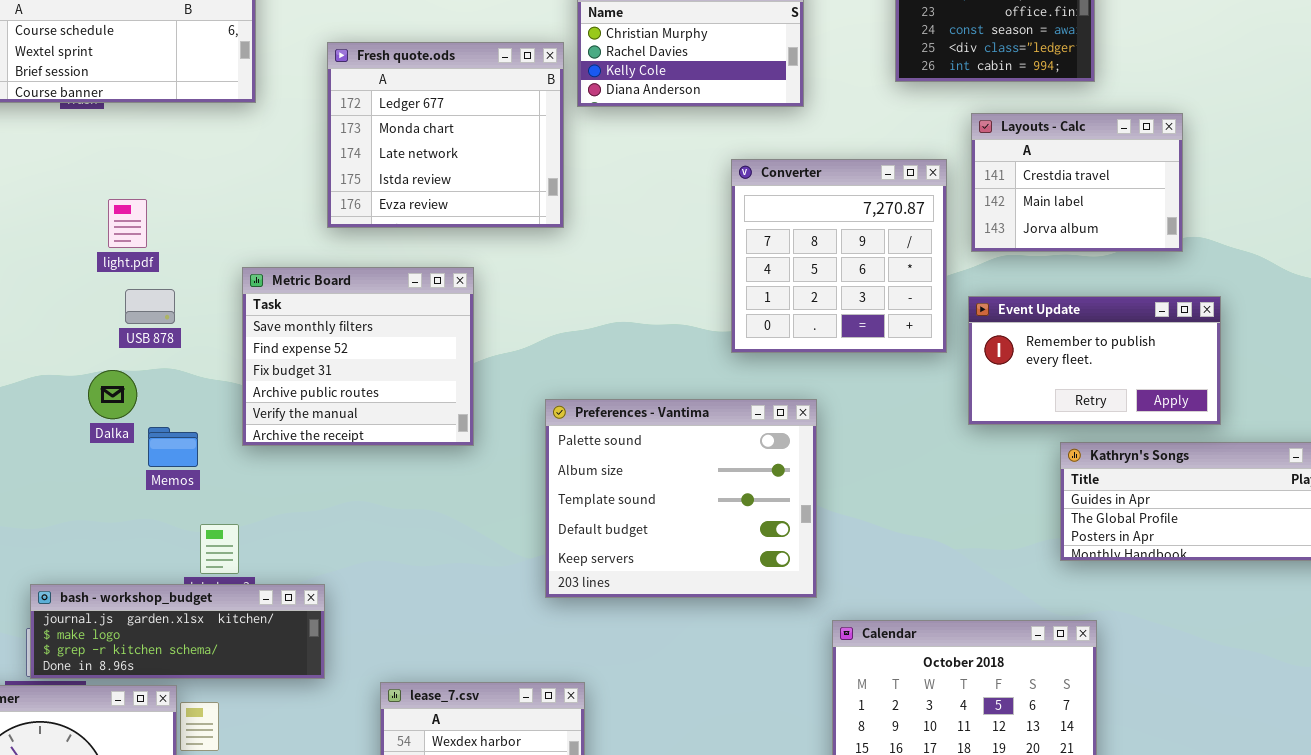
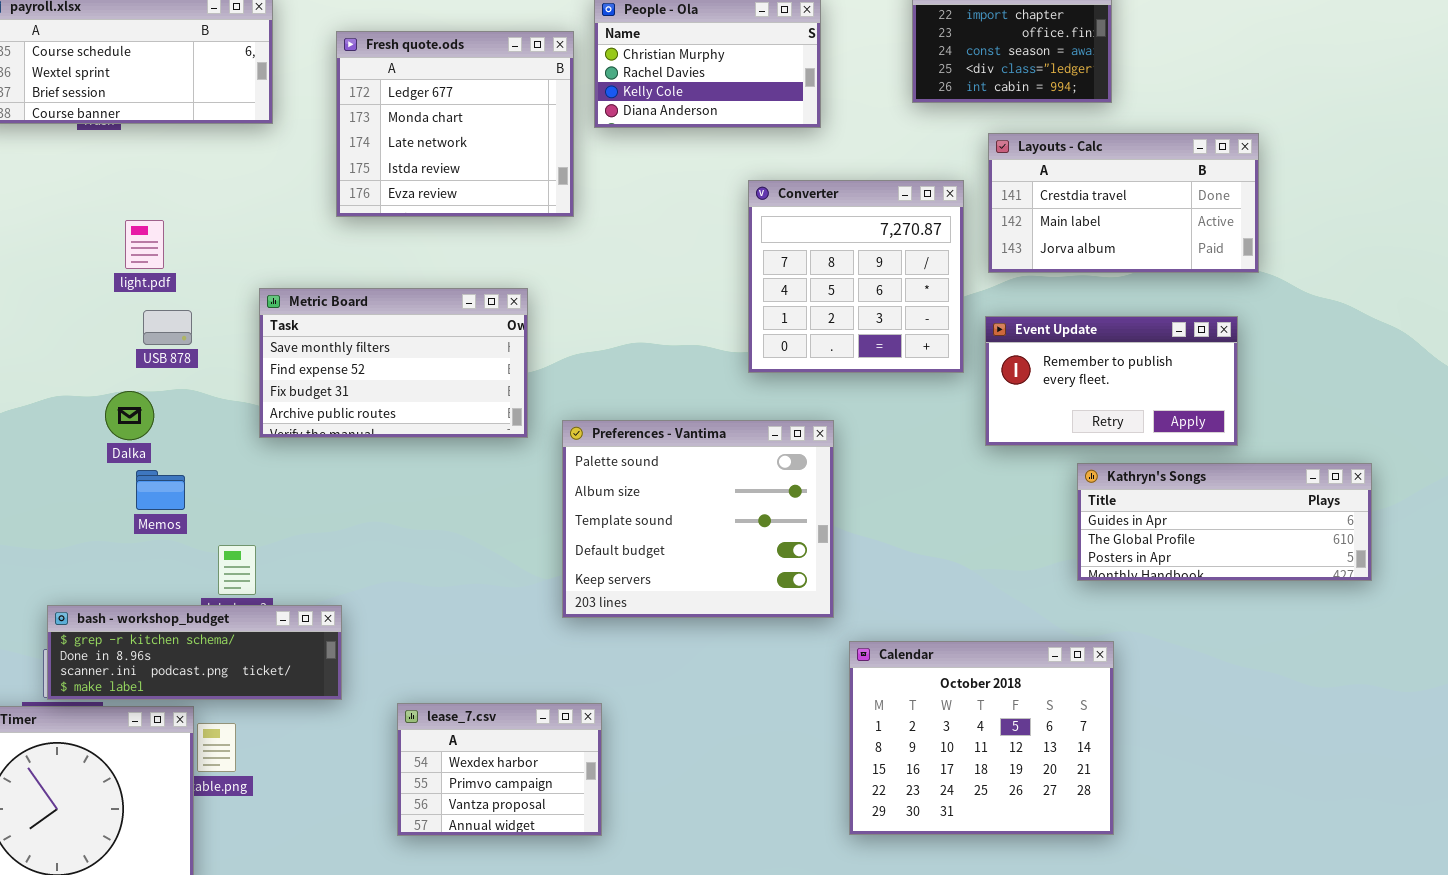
Fresh quote.ods: [327,42,564,228] -> [336,31,574,217], moved
Layouts - Calc: [971,113,1183,252] -> [988,133,1259,273], resized
Metric Board: [242,267,474,446] -> [259,288,528,438], resized
Memos: [148,427,198,467] -> [136,470,185,510], moved
bash - workshop_budget: [30,584,325,679] -> [47,605,342,700], scrolled down 2 rows

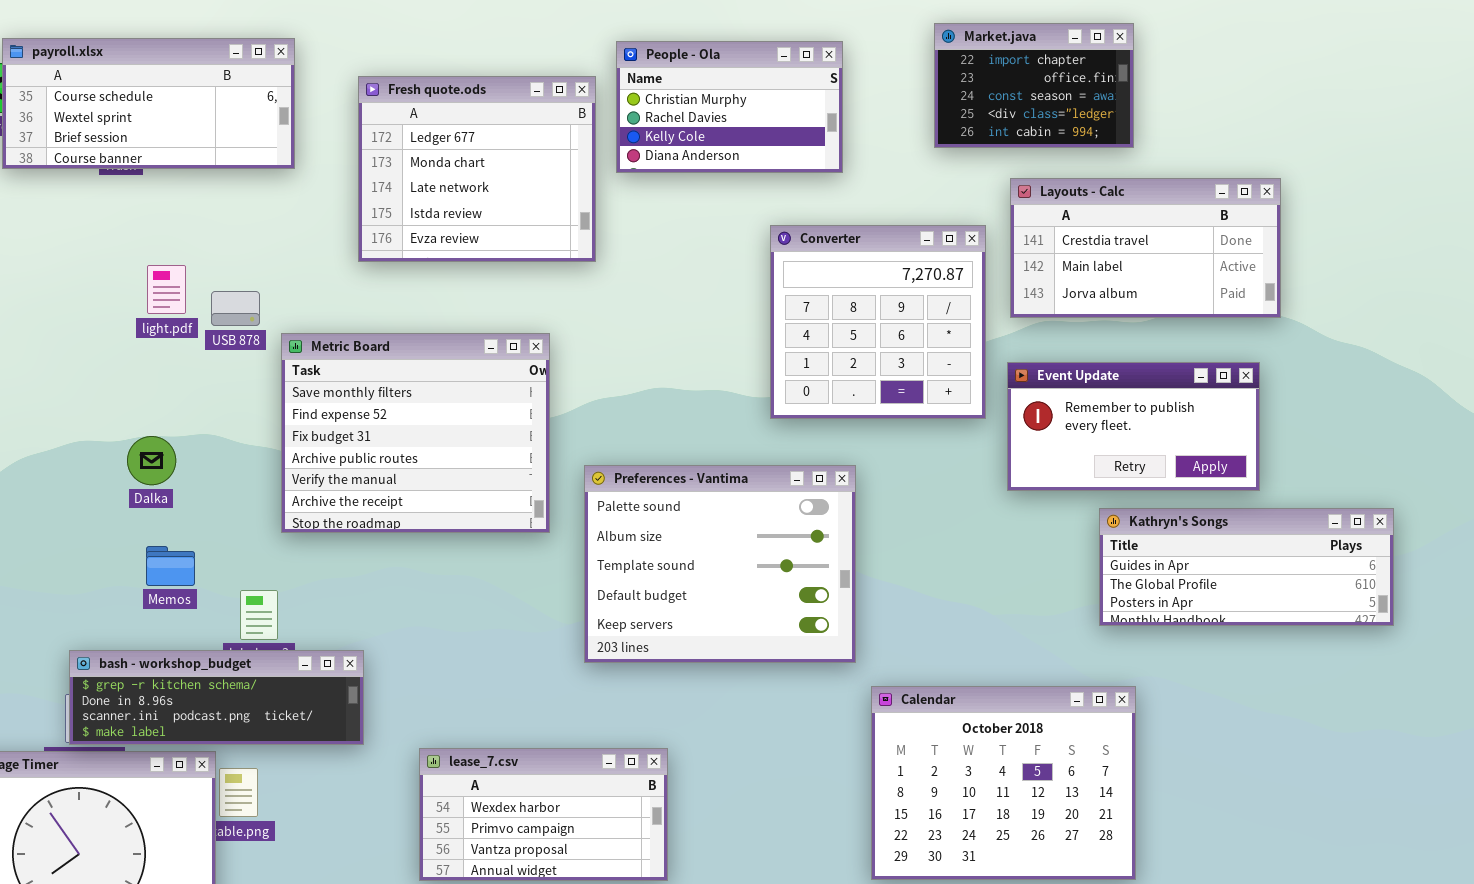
Metric Board: [259,288,528,438] -> [281,333,550,533], resized
USB 878: [143,310,192,345] -> [211,291,260,326], moved
Memos: [136,470,185,510] -> [146,546,195,586], moved
lease_7.csv: [397,703,602,836] -> [419,748,668,881], resized

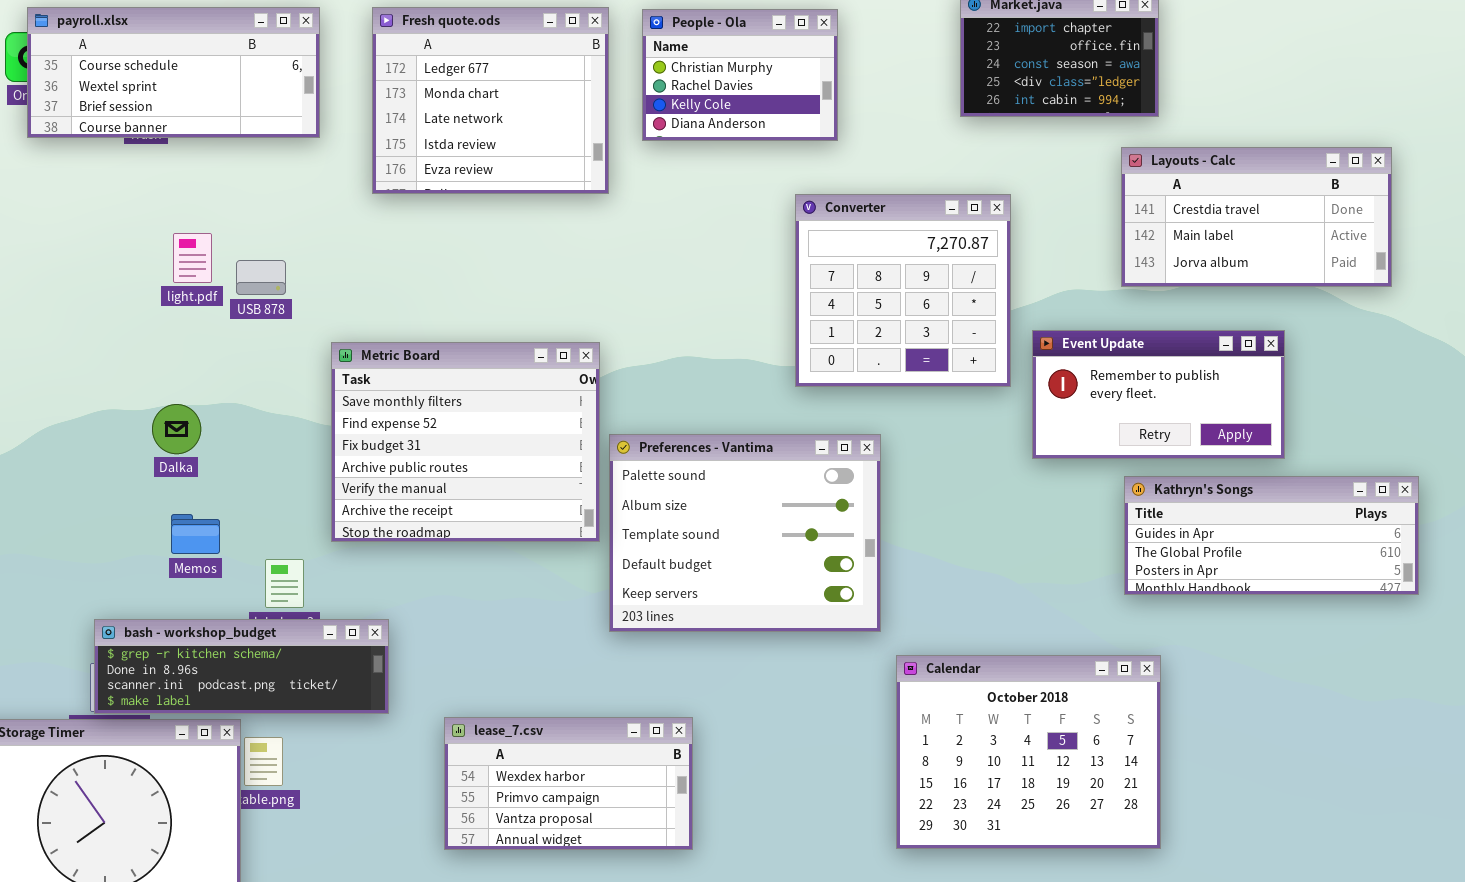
People - Ola: [616,41,843,173] -> [642,9,838,141], resized
Fresh quote.ods: [358,76,596,262] -> [372,7,609,194], moved
Layouts - Calc: [1010,178,1281,318] -> [1121,147,1392,287], moved
Metric Board: [281,333,550,533] -> [331,342,600,542], moved

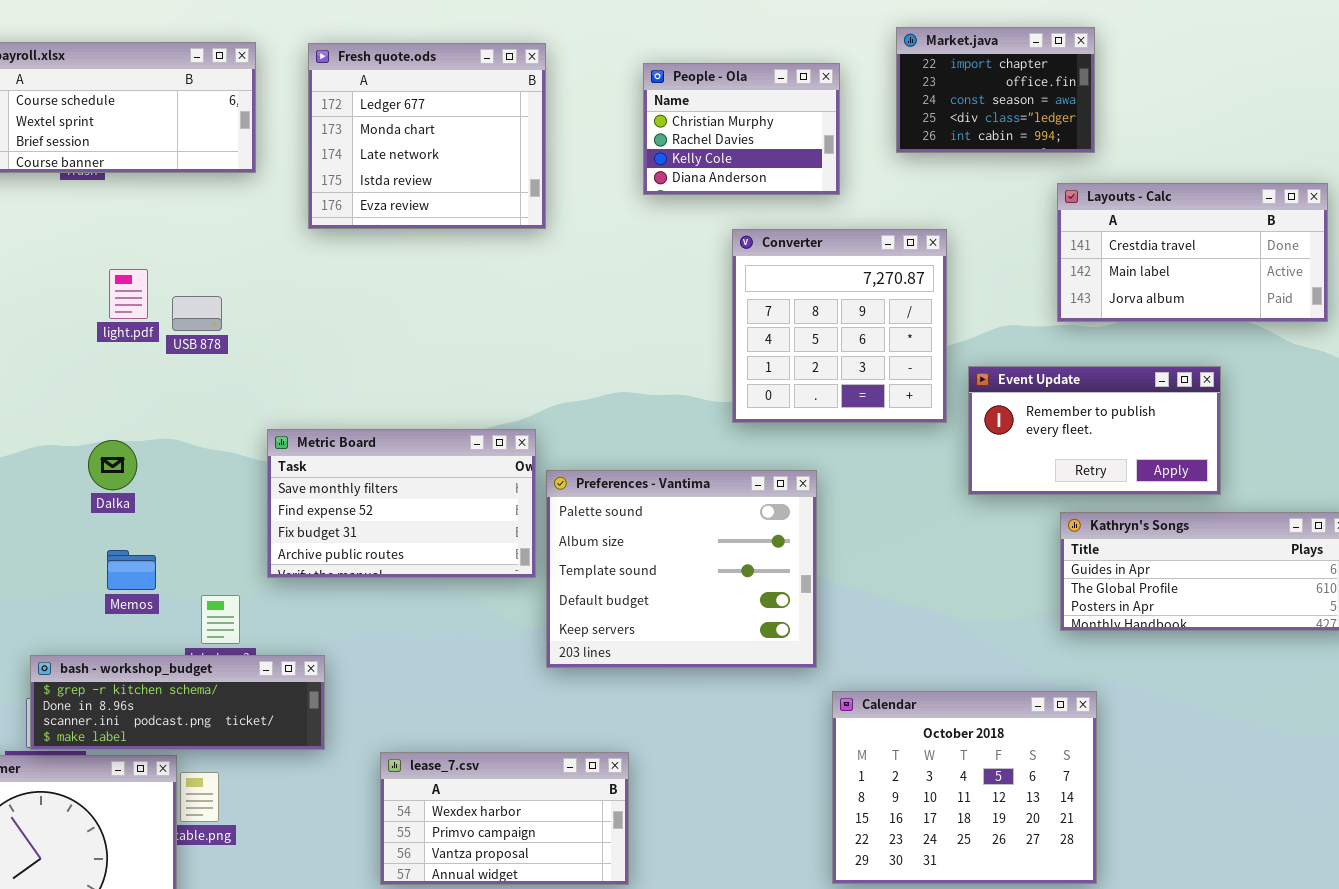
People - Ola: [642,9,838,141] -> [643,63,840,195], moved
Metric Board: [331,342,600,542] -> [267,429,536,578], resized

